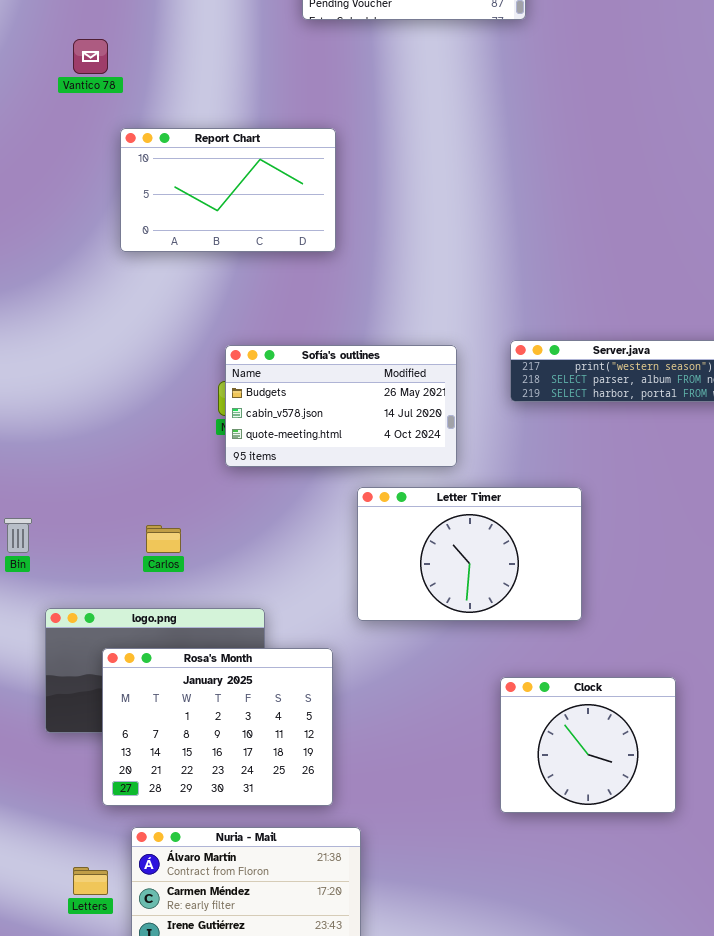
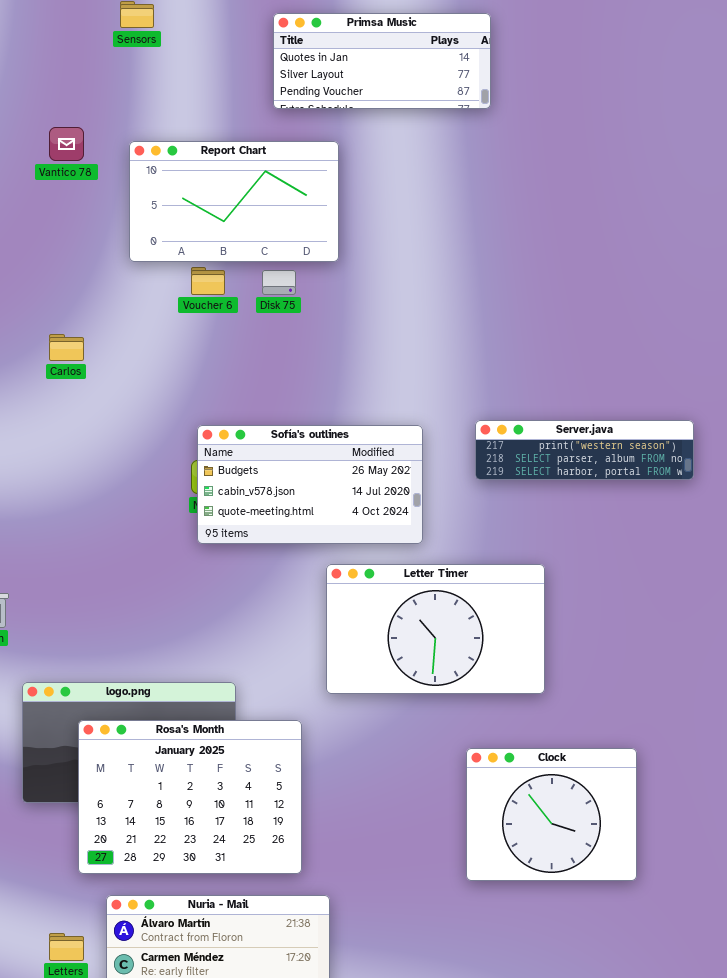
Report Chart: [120,128,336,252] -> [129,141,339,262], moved
Carlos: [146,525,181,553] -> [49,334,84,361], moved

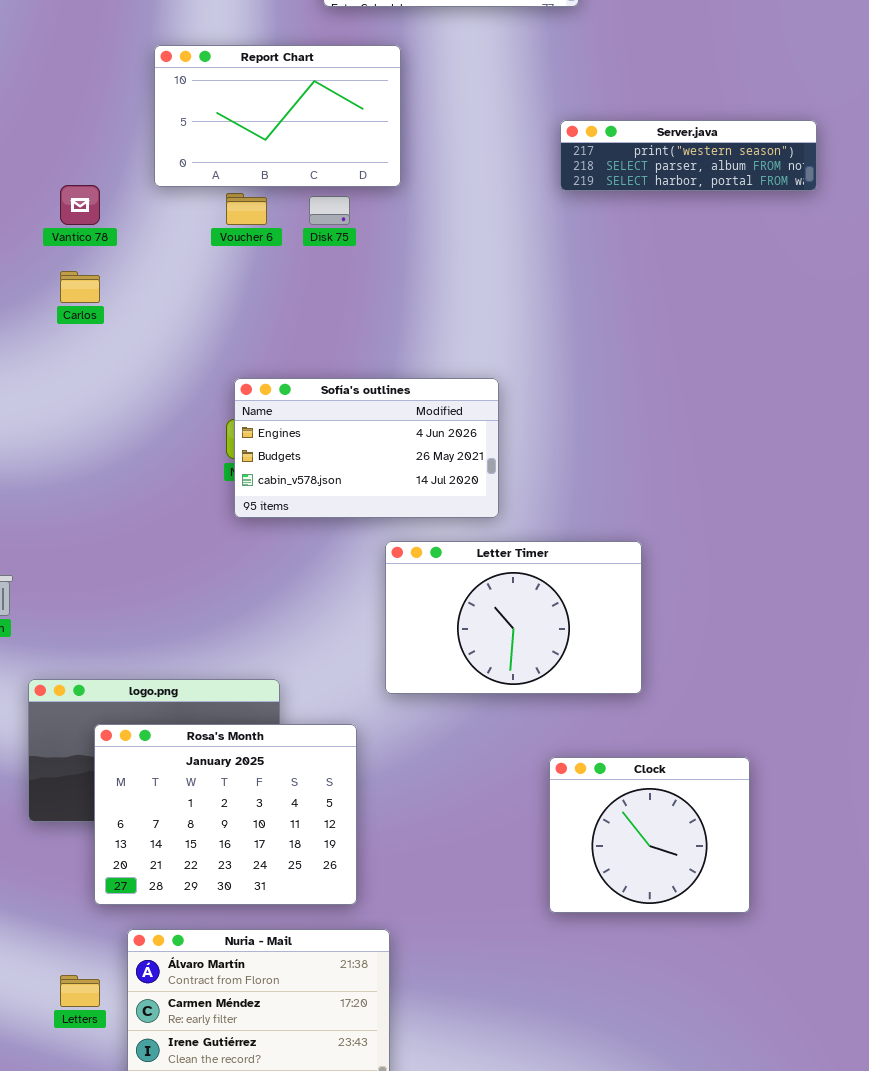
Vantico 78: [49,127,84,161] -> [60,185,100,225], moved
Server.java: [475,420,694,480] -> [560,120,817,191], moved
Sofía's outlines: [197,425,423,544] -> [234,378,499,518], scrolled up 1 row

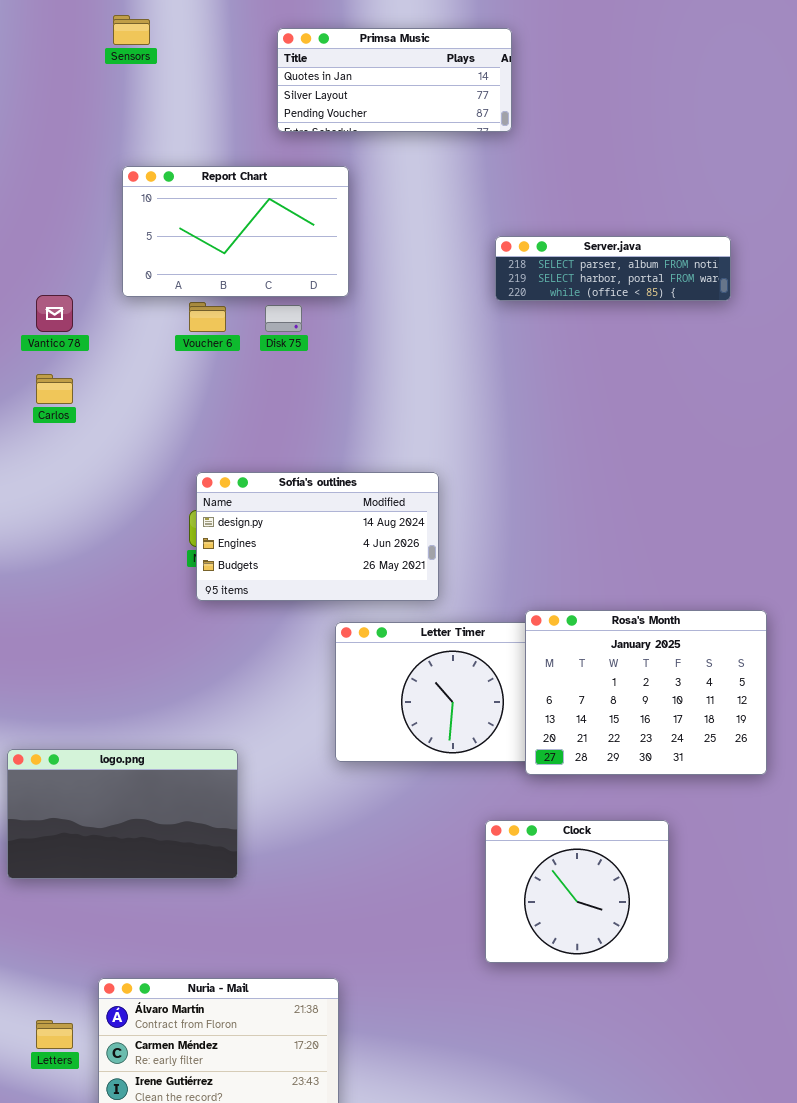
Server.java: [560,120,817,191] -> [495,236,731,301], scrolled down 1 row
Sofía's outlines: [234,378,499,518] -> [196,472,439,601], scrolled up 1 row
Rosa's Month: [94,724,357,905] -> [525,610,767,775], moved

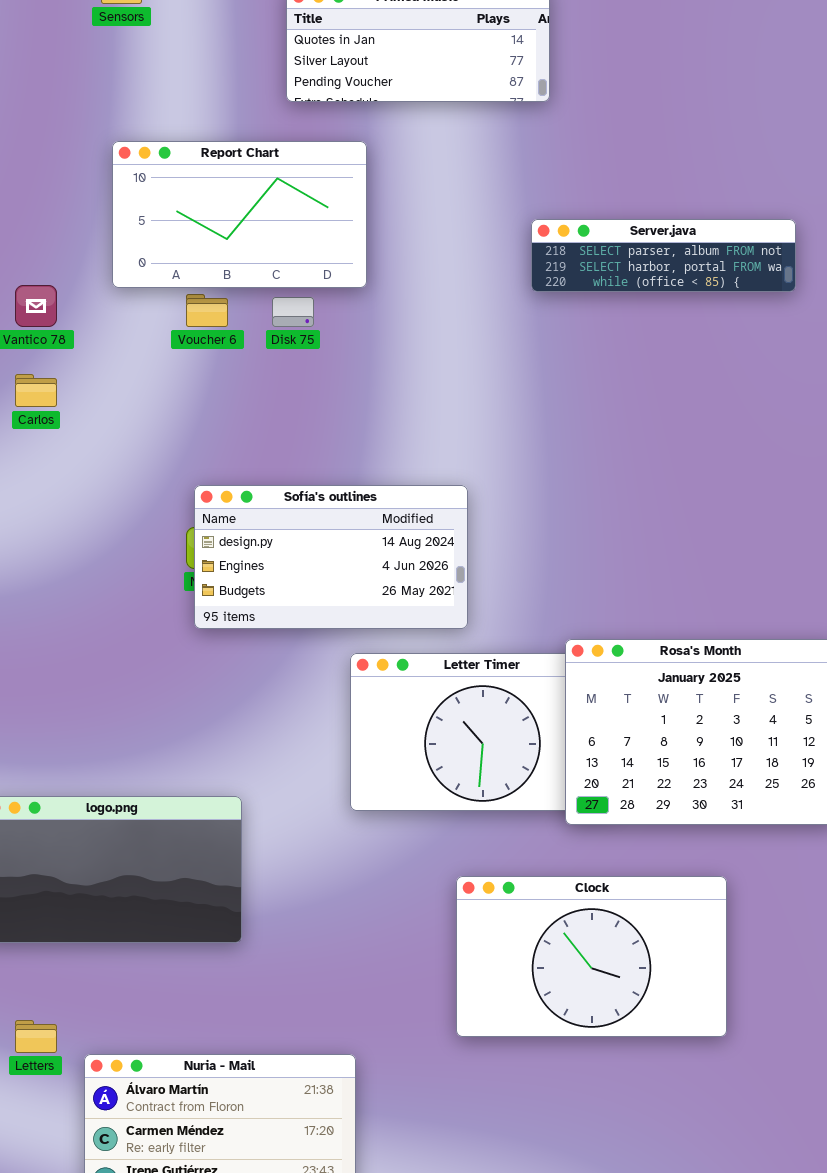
Clock: [485,820,669,963] -> [456,876,727,1037], resized
Letters: [36,1020,73,1049] -> [15,1020,57,1053], moved

